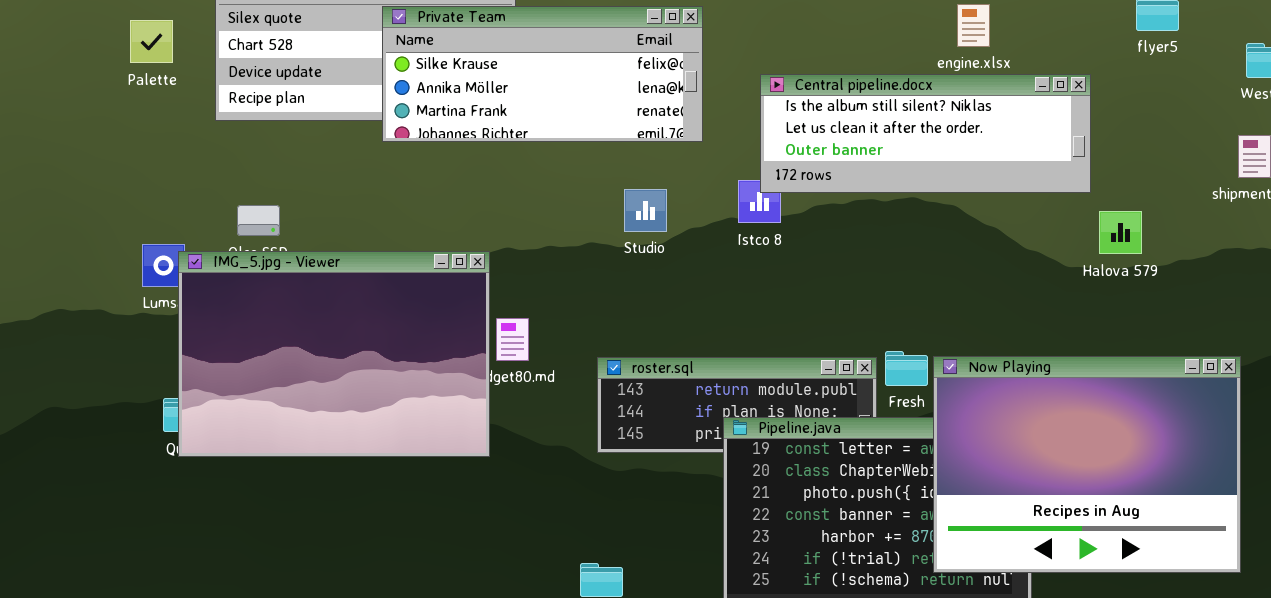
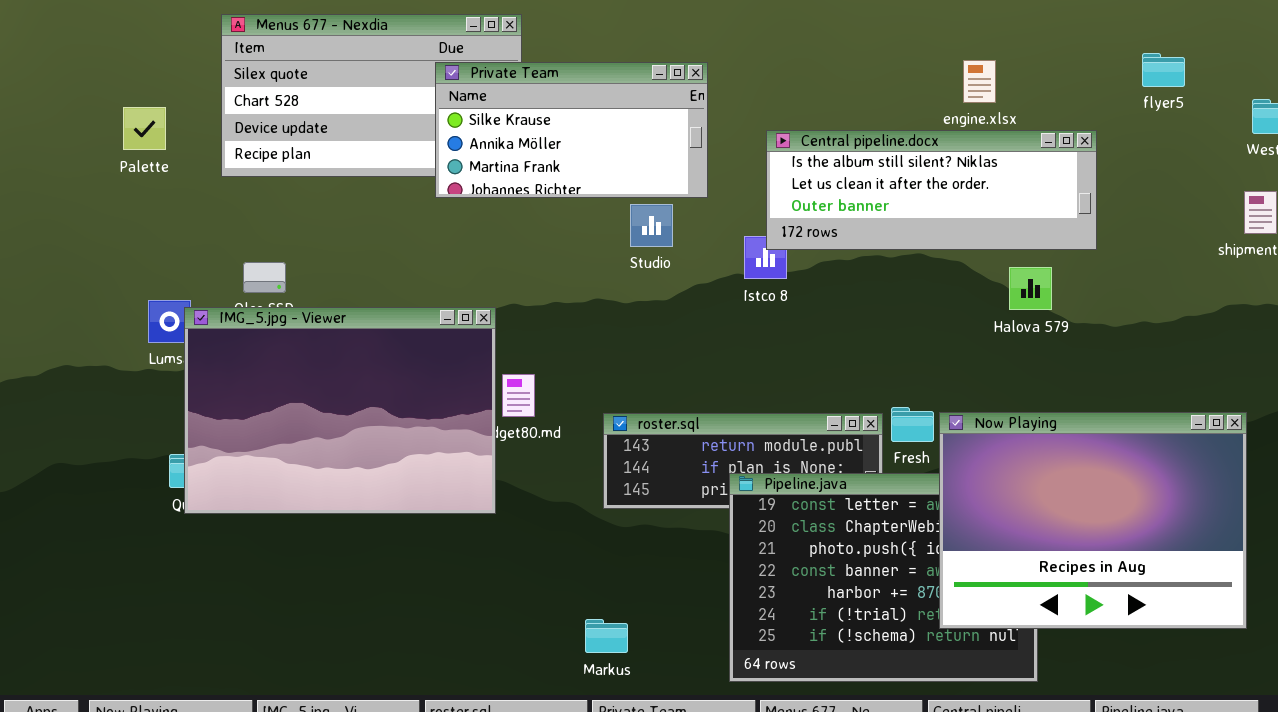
Private Team: [382,6,703,142] -> [435,62,708,198], resized
Palette: [130,20,173,63] -> [123,107,166,150], moved
Studio: [624,189,667,232] -> [630,204,673,247], moved
Halova 579: [1099,211,1142,254] -> [1009,267,1052,310], moved

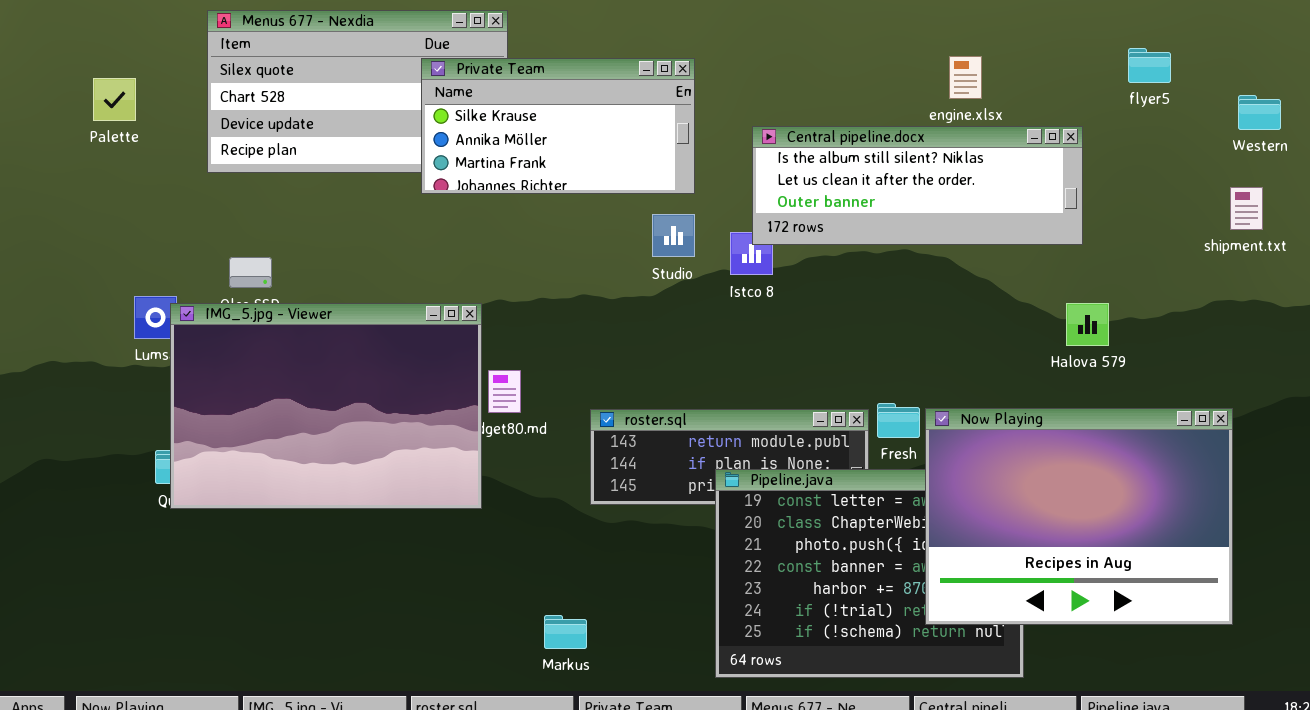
Palette: [123,107,166,150] -> [93,78,136,121], moved
Studio: [630,204,673,247] -> [652,214,695,257], moved
Halova 579: [1009,267,1052,310] -> [1066,303,1109,346], moved
Markus: [585,619,628,653] -> [544,615,587,649], moved

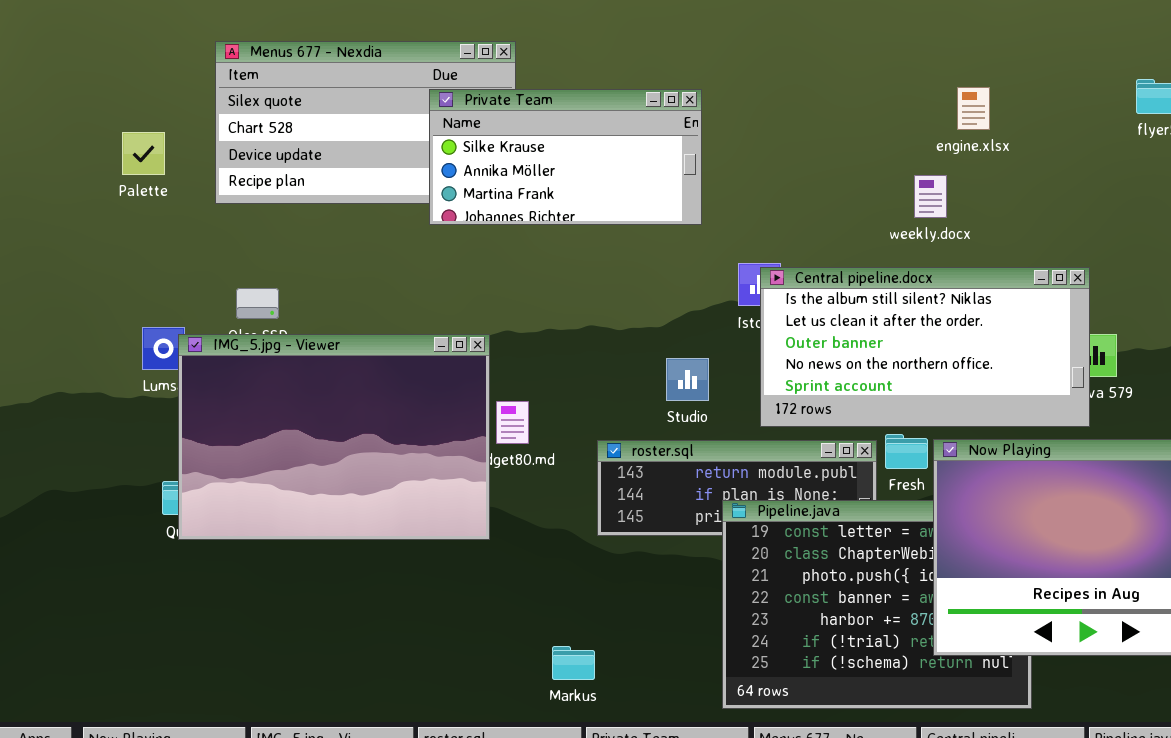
Palette: [93,78,136,121] -> [122,132,165,175], moved
Central pipeline.docx: [752,126,1083,245] -> [760,267,1090,427], moved, resized
Studio: [652,214,695,257] -> [666,358,709,401], moved

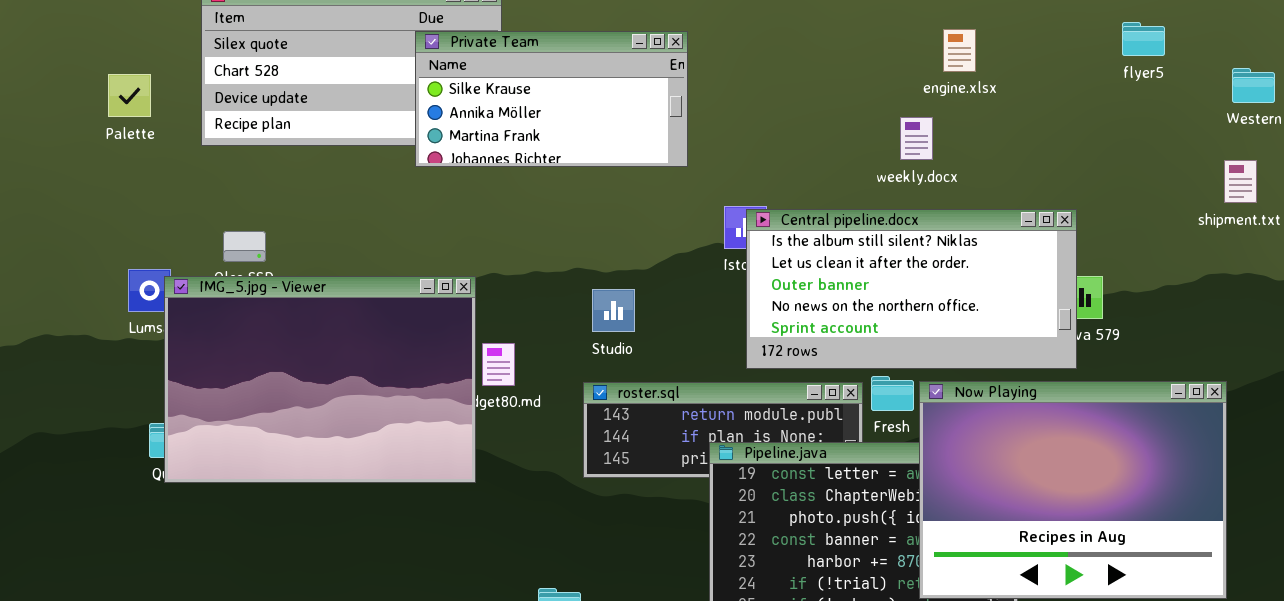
Studio: [666,358,709,401] -> [592,289,635,332], moved

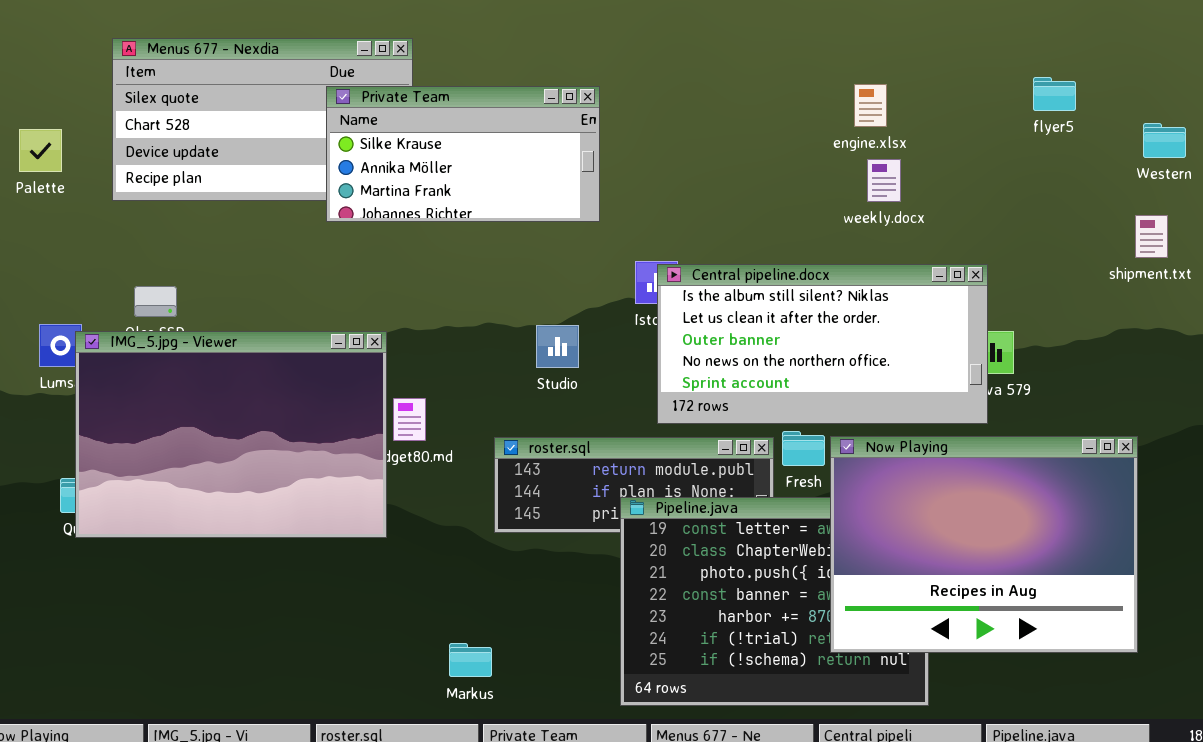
weekly.docx: [900,117,933,160] -> [867,159,901,202], moved
Studio: [592,289,635,332] -> [536,325,579,368], moved

